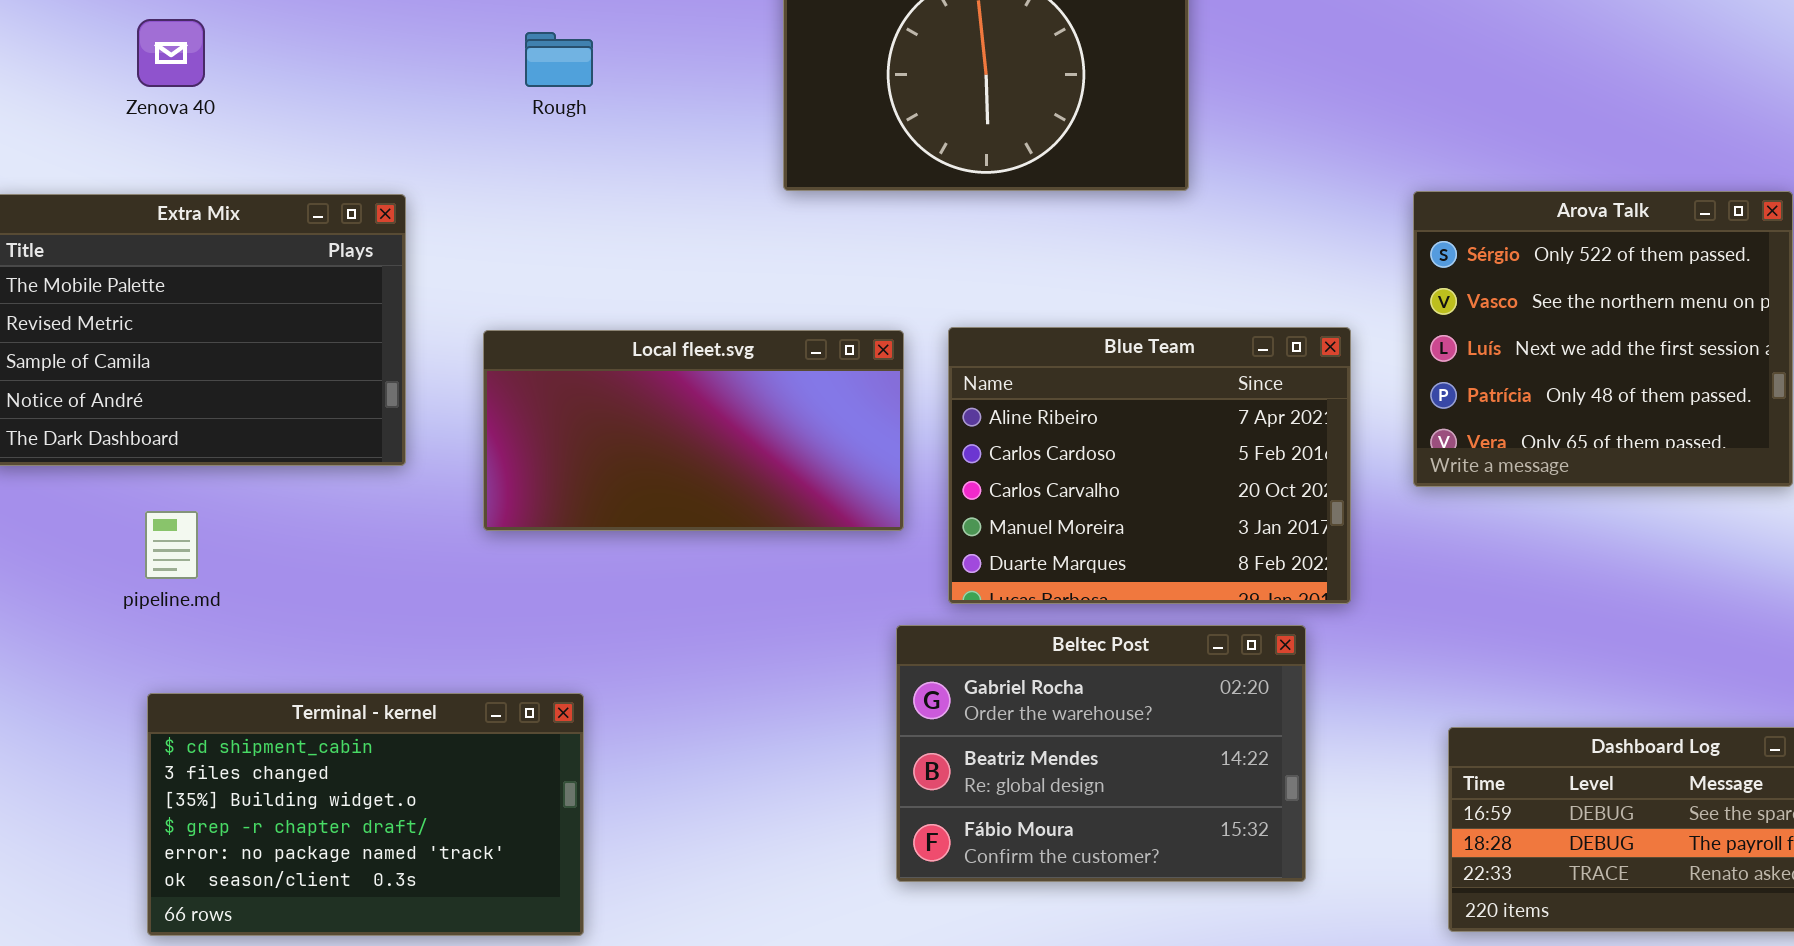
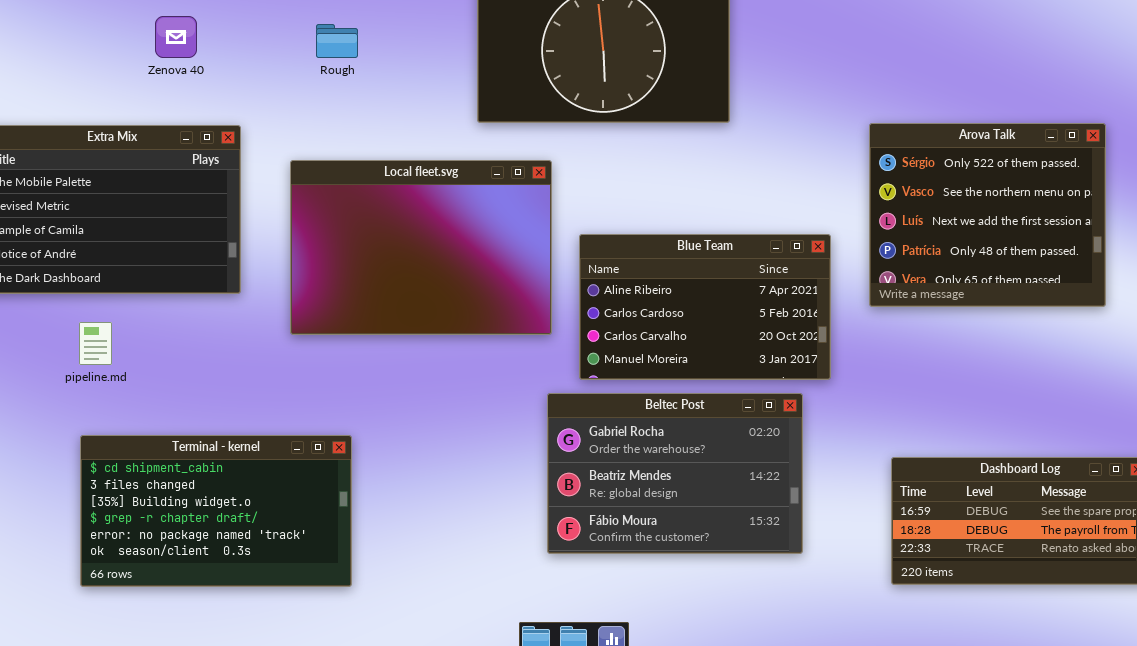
Zenova 40: [137,19,205,87] -> [155,16,197,58], moved
Blue Team: [948,327,1351,604] -> [579,234,831,380], resized
Local fleet.svg: [483,330,904,531] -> [290,160,552,335], resized

